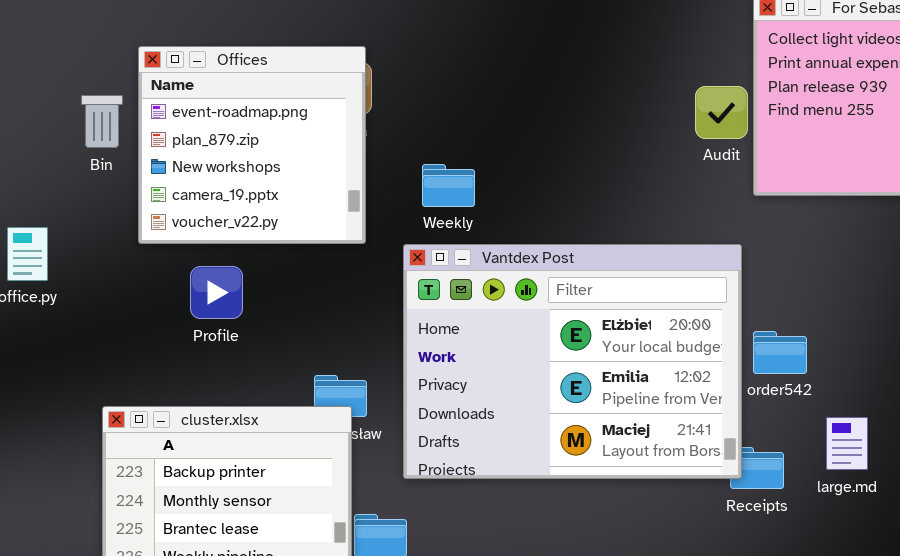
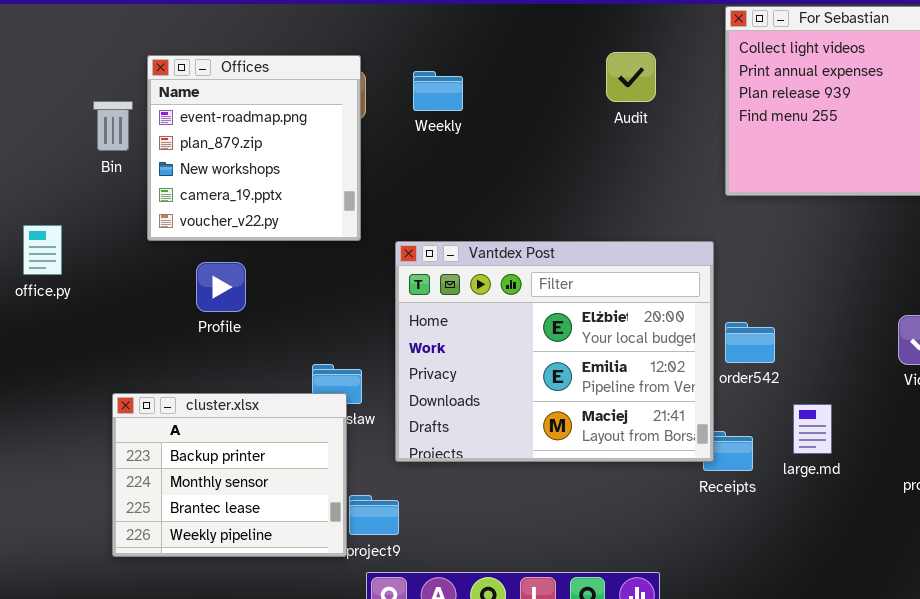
Audit: [695,86,748,139] -> [606,52,656,102], moved
Weekly: [422,164,475,207] -> [413,71,463,111], moved

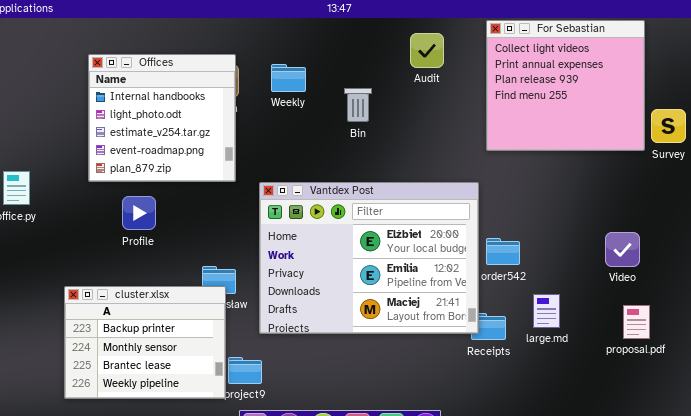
Audit: [606,52,656,102] -> [410,33,444,68], moved
Offices: [147,55,361,241] -> [88,54,236,182], scrolled up 3 rows
Bin: [93,101,133,151] -> [344,88,372,122], moved

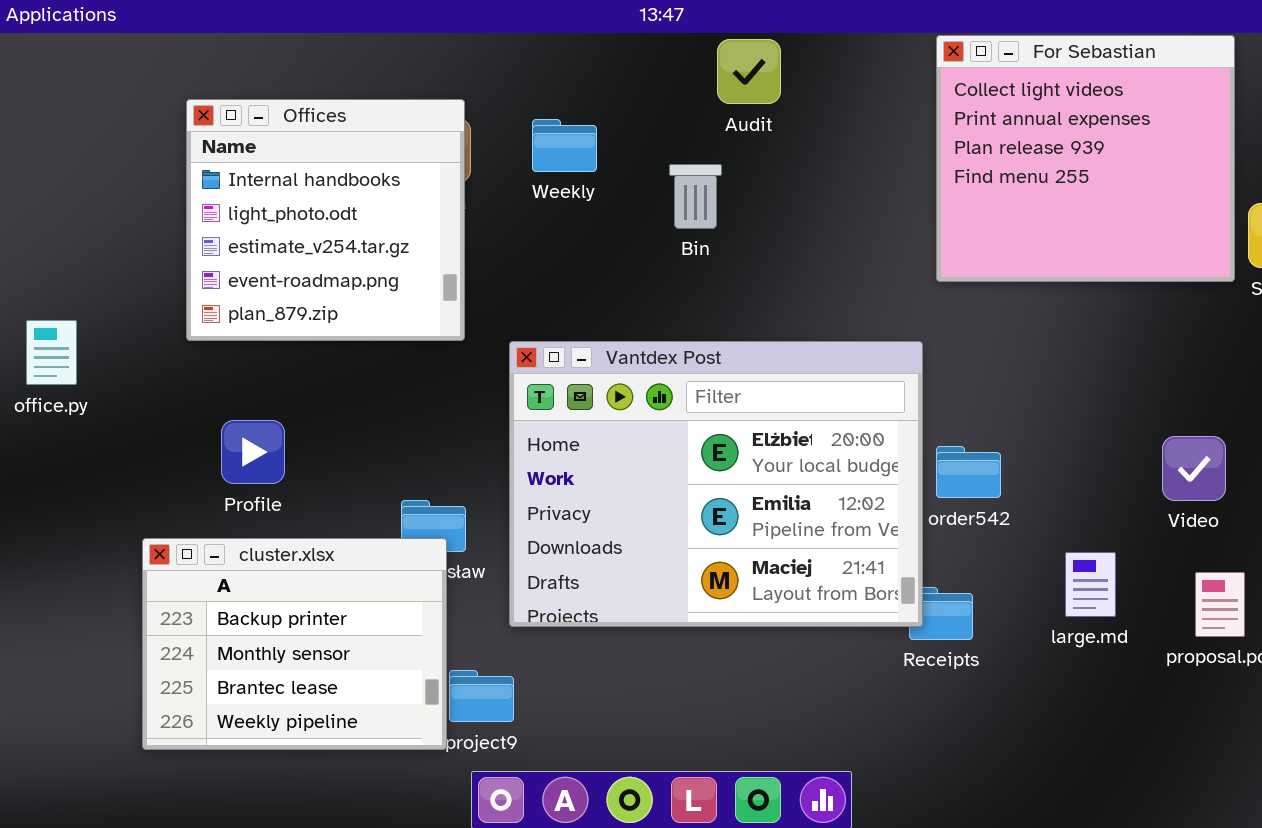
Audit: [410,33,444,68] -> [717,39,781,104], moved
Profile: [122,196,156,230] -> [221,420,285,484], moved
large.md: [533,294,560,328] -> [1065,552,1116,617], moved

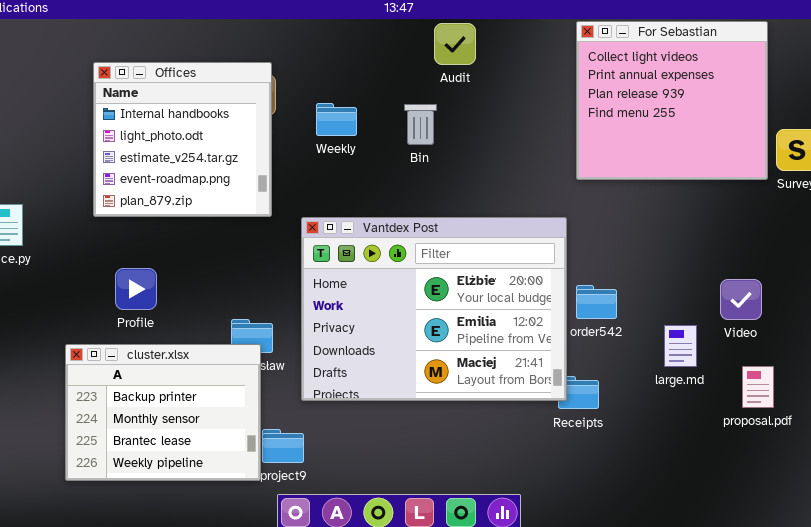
Weekly: [532,119,597,172] -> [316,103,357,136], moved
large.md: [1065,552,1116,617] -> [664,325,697,367], moved

